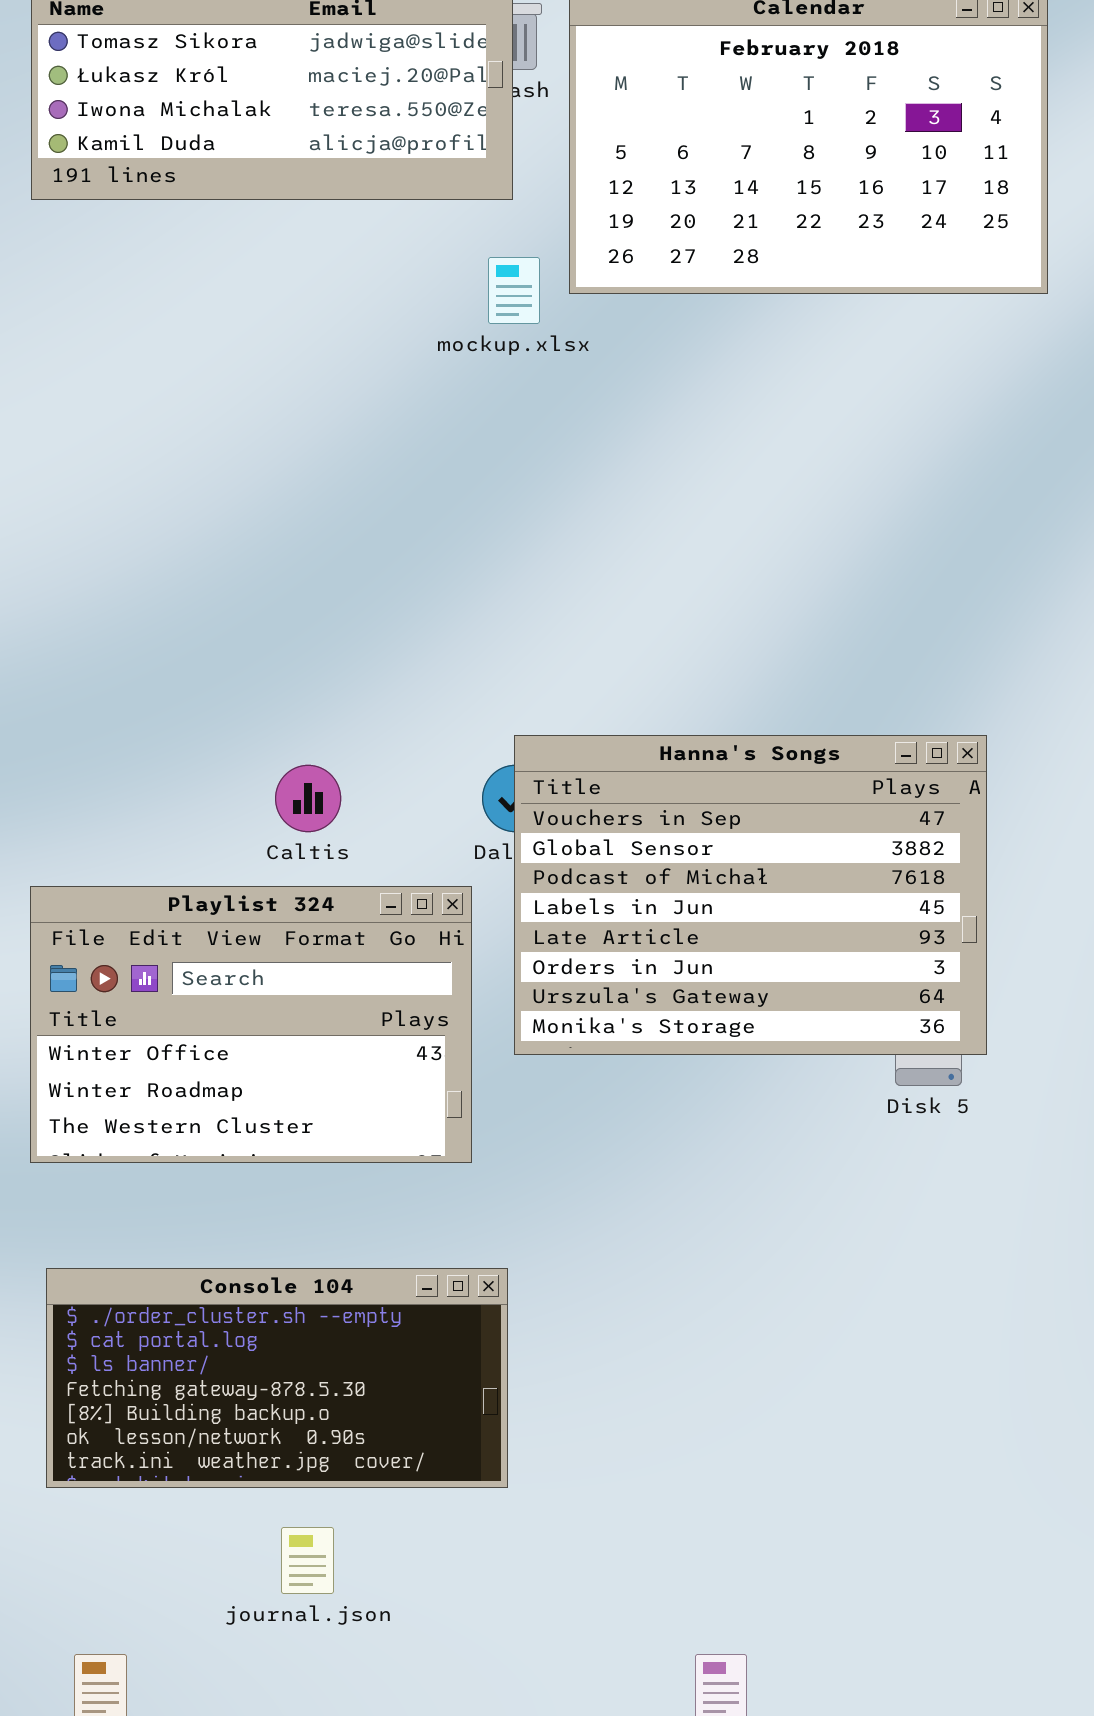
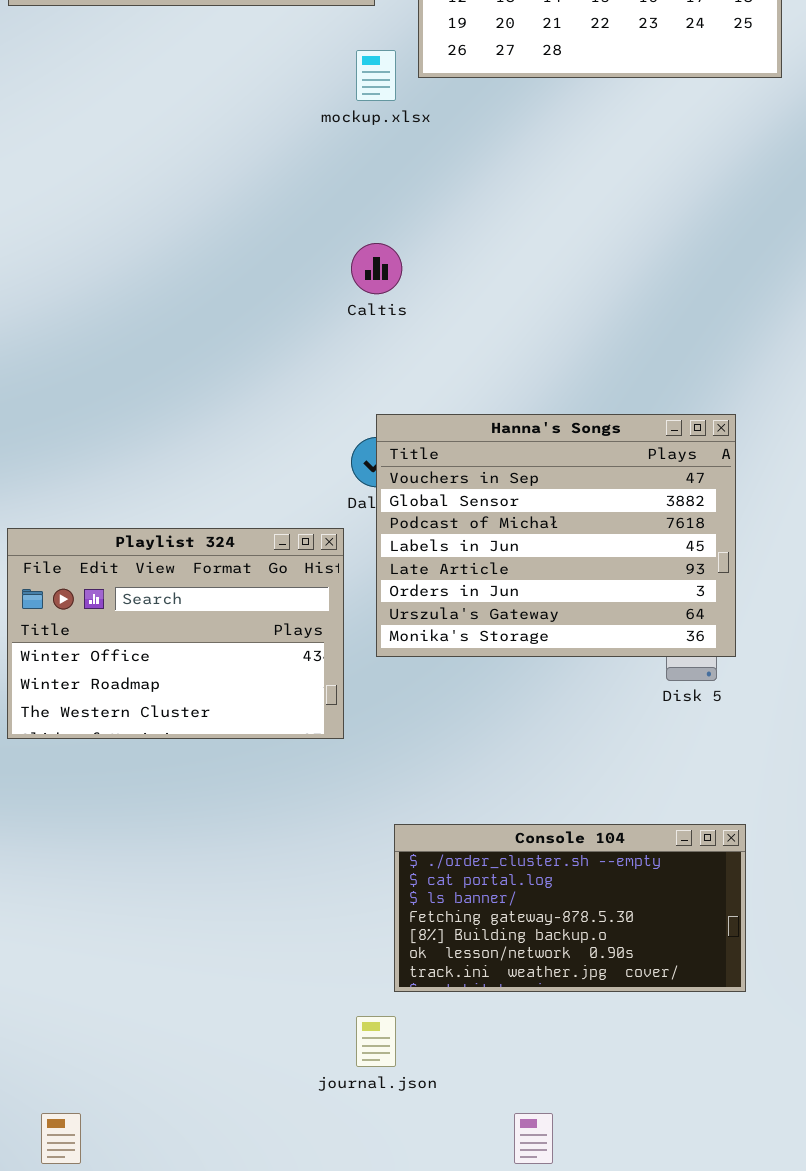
Caltis: [275,765,341,832] -> [351,243,402,294], moved
Console 104: [46,1268,508,1488] -> [394,824,746,992], moved
journal.json: [281,1527,334,1594] -> [356,1016,396,1067], moved

